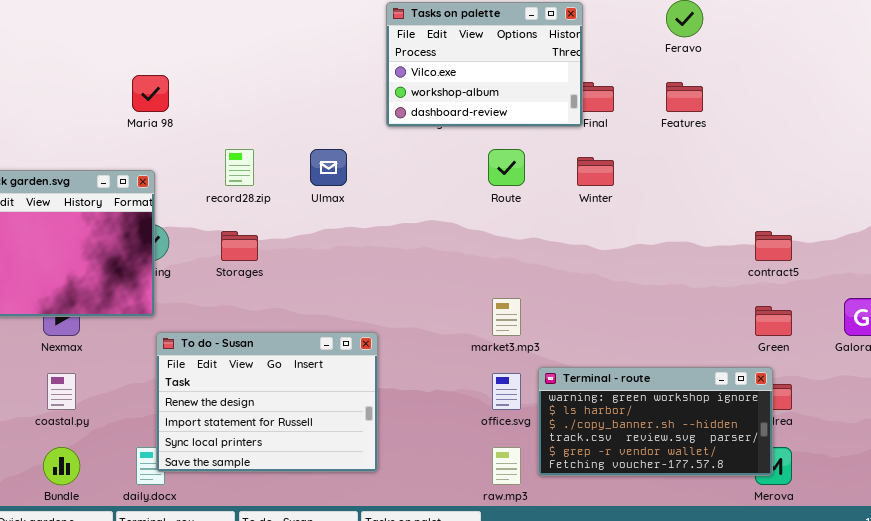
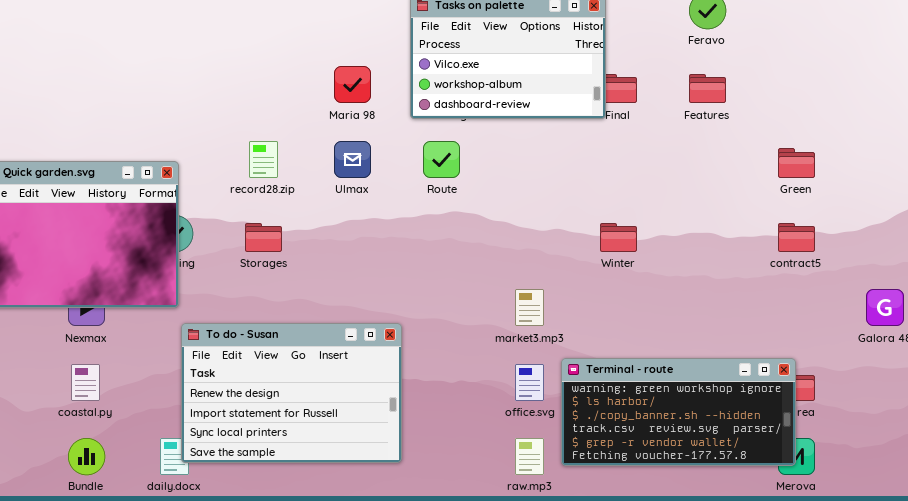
Maria 98: [132,75,169,112] -> [334,66,371,103], moved
Route: [488,149,525,186] -> [423,141,460,178], moved
Winter: [577,157,614,186] -> [600,223,637,252], moved
Green: [755,306,792,336] -> [778,148,815,178], moved

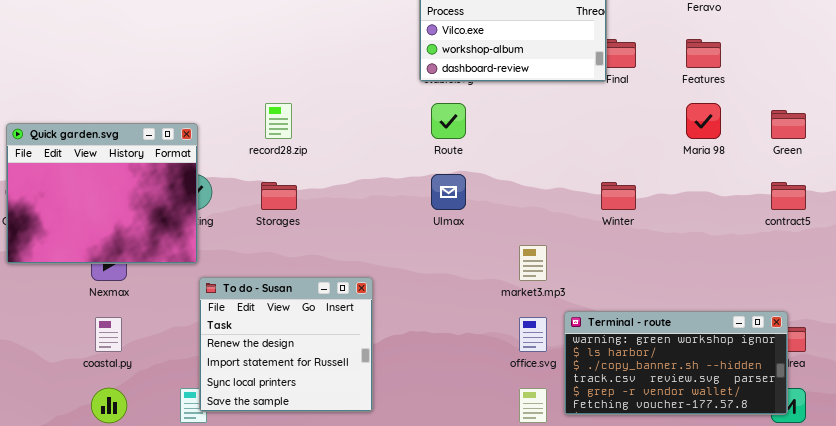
Maria 98: [334,66,371,103] -> [686,103,721,139], moved
Ulmax: [334,141,371,178] -> [431,174,466,210], moved
To do - Susan: [181,323,402,463] -> [199,277,373,412], resized

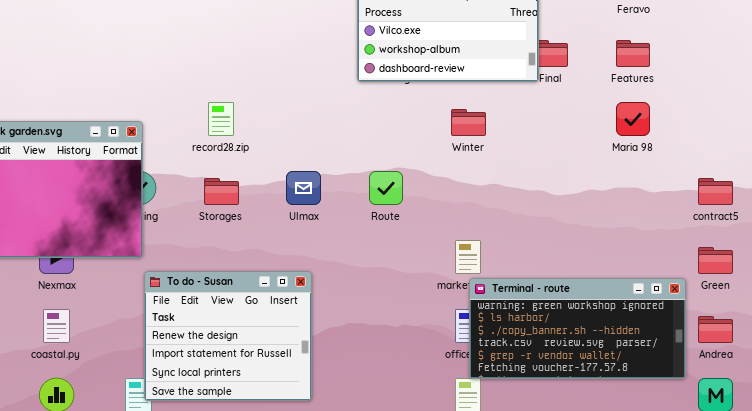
Route: [431,103,466,139] -> [369,171,403,205], moved
Green: [771,110,806,139] -> [698,247,733,274], moved
Ulmax: [431,174,466,210] -> [286,171,321,205], moved
Winter: [601,182,636,210] -> [451,109,486,136], moved
Terminal - route: [564,311,788,415] -> [469,278,686,379], moved

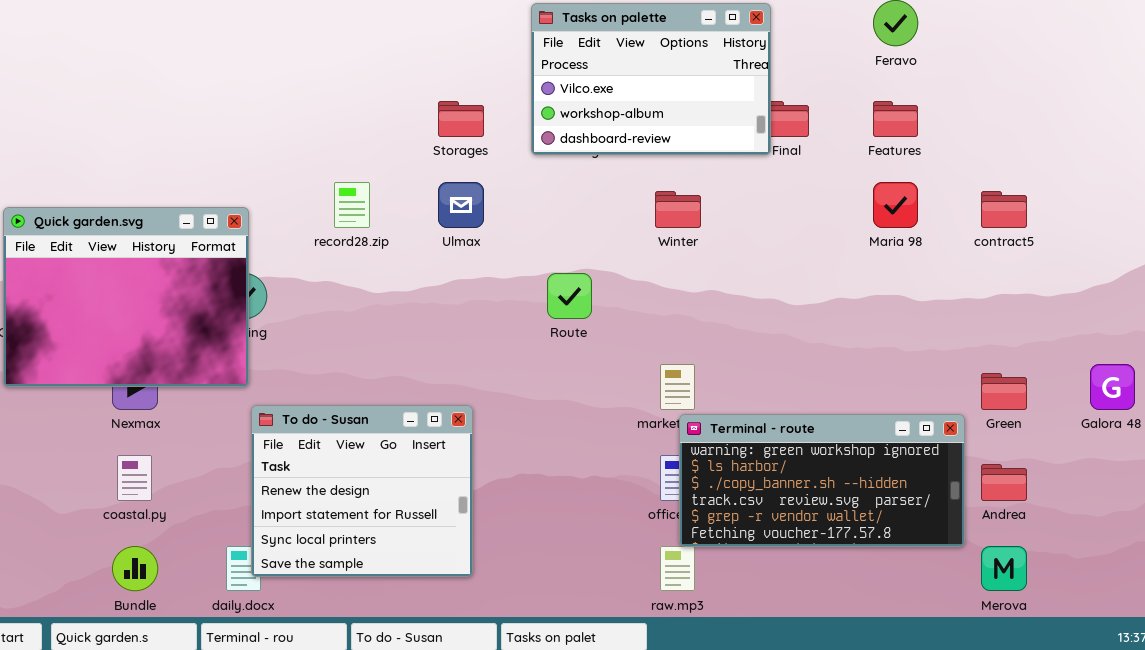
Ulmax: [286,171,321,205] -> [438,182,484,228], moved
Storages: [204,178,239,205] -> [438,101,484,137], moved
contract5: [698,178,733,205] -> [981,191,1027,228], moved

